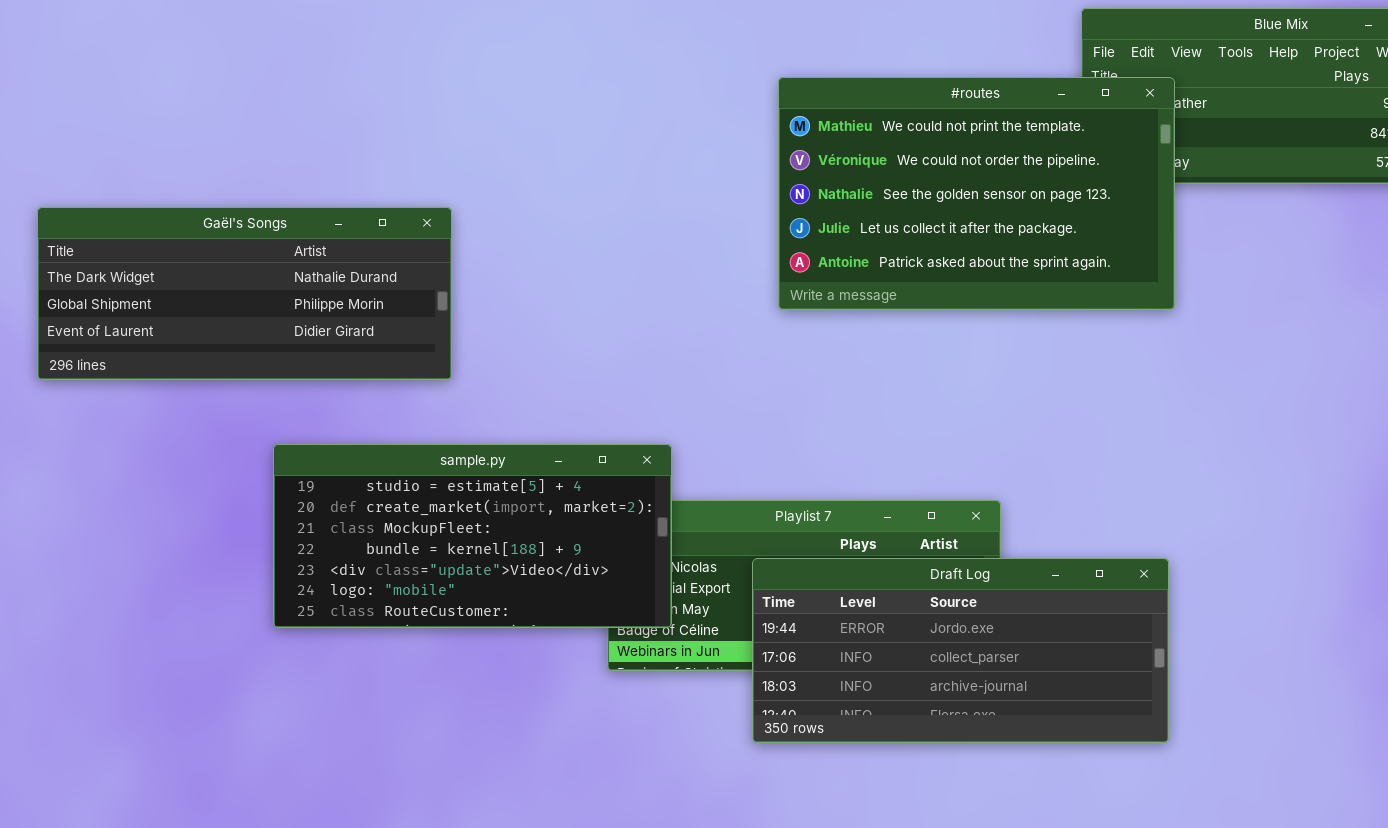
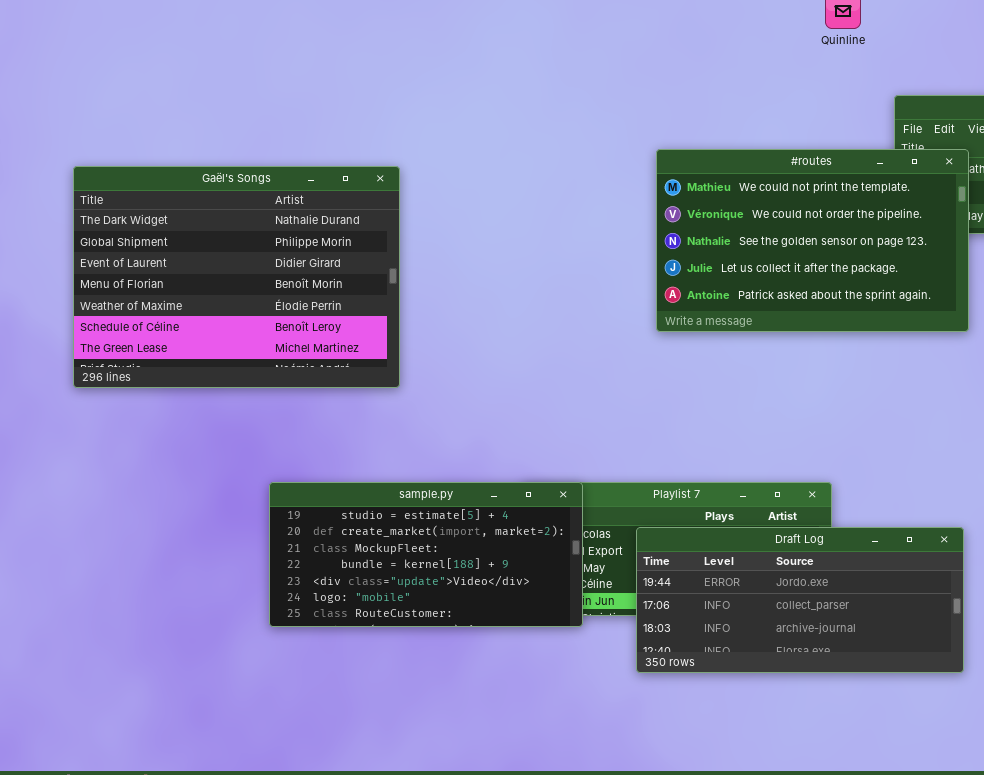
Gaël's Songs: [37,207,452,380] -> [73,166,400,388], resized
sample.py: [273,444,672,628] -> [269,482,583,627], moved

